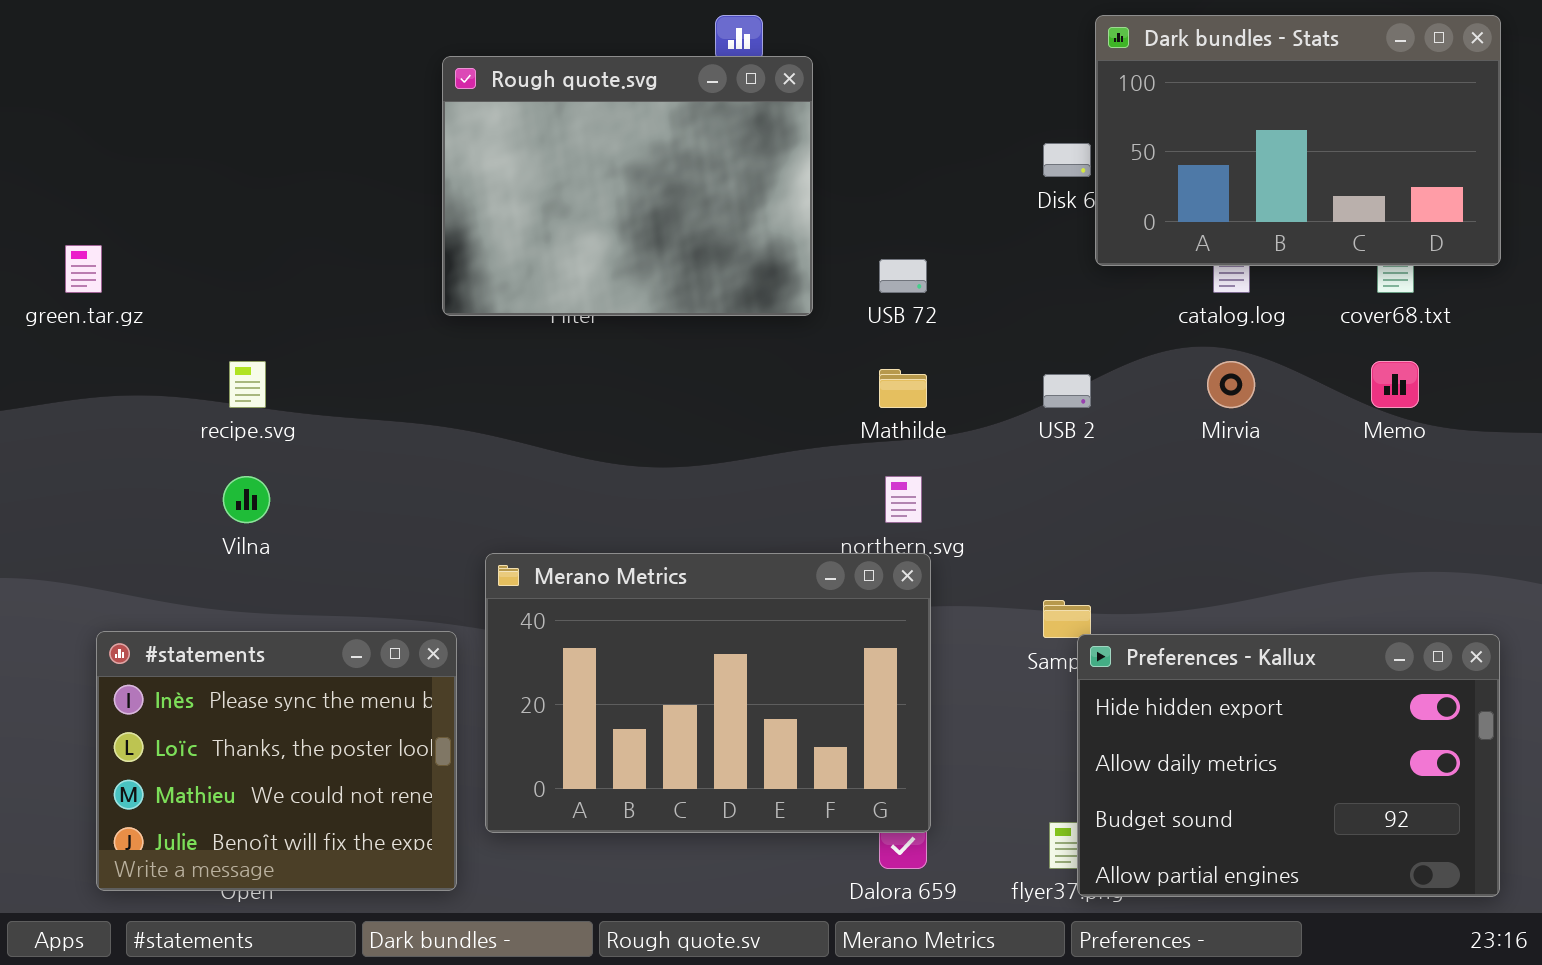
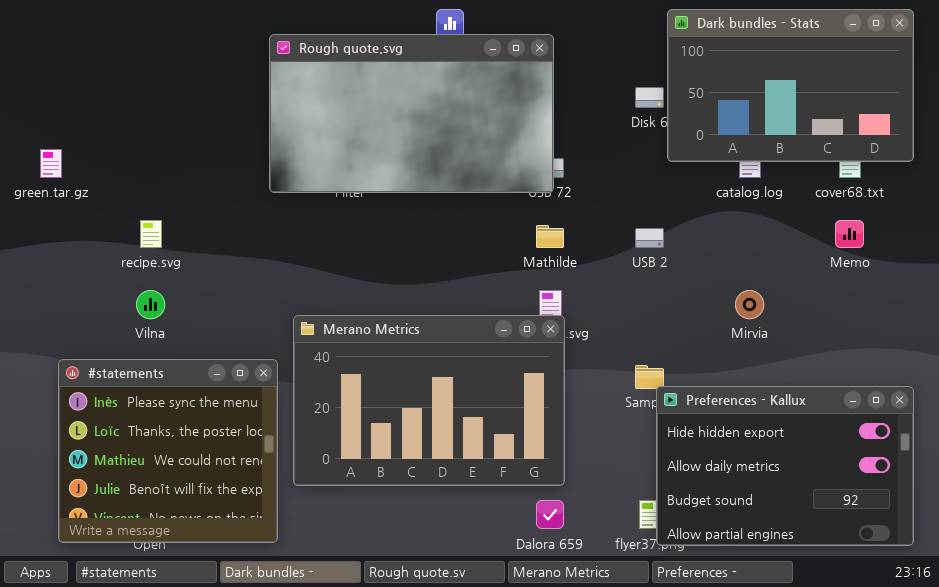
Rough quote.svg: [442,56,813,316] -> [269,34,554,193], resized
Mirvia: [1207,361,1255,408] -> [735,290,764,319], moved
Merano Metrics: [485,553,931,833] -> [293,315,565,486], moved
#statements: [96,631,457,891] -> [58,359,278,543], resized

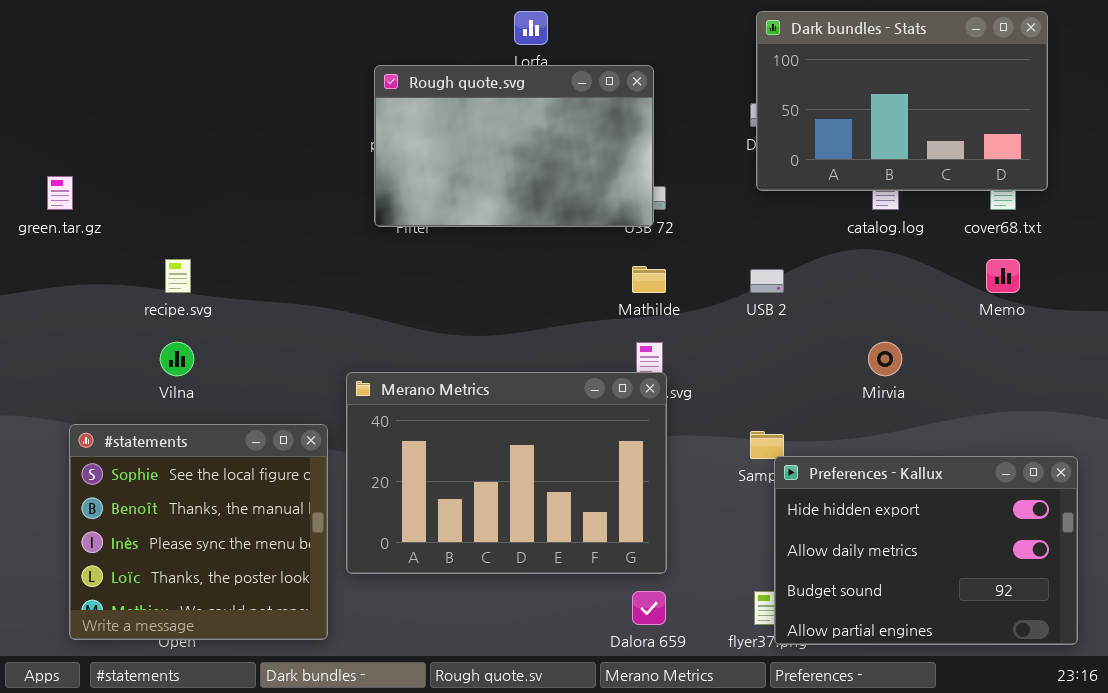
Dark bundles - Stats: [667,9,914,162] -> [756,11,1048,191], moved
Rough quote.svg: [269,34,554,193] -> [374,65,654,227], resized
#statements: [58,359,278,543] -> [69,424,328,640], scrolled up 2 rows

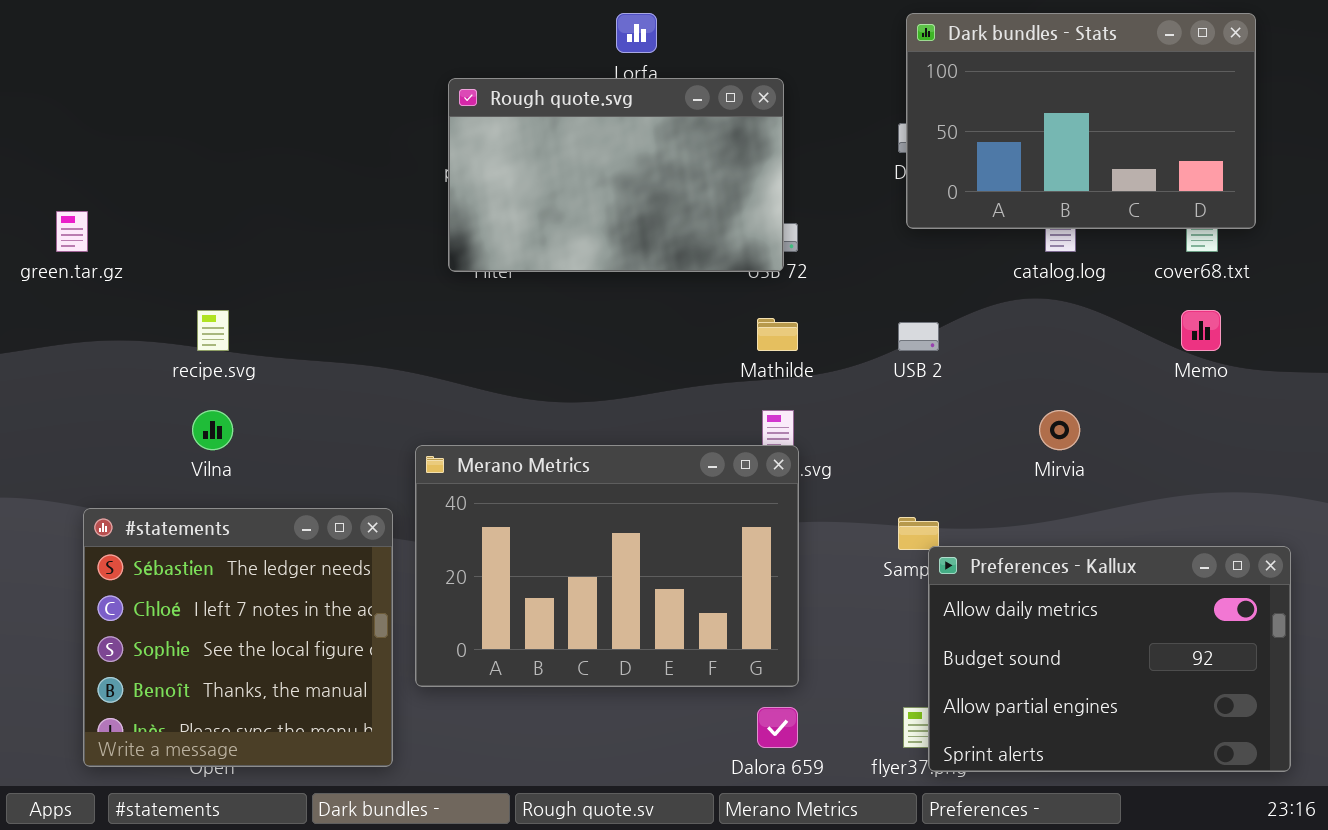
#statements: [69,424,328,640] -> [83,508,393,767], scrolled up 2 rows
Preferences - Kallux: [774,456,1078,645] -> [928,546,1291,772], scrolled down 1 row

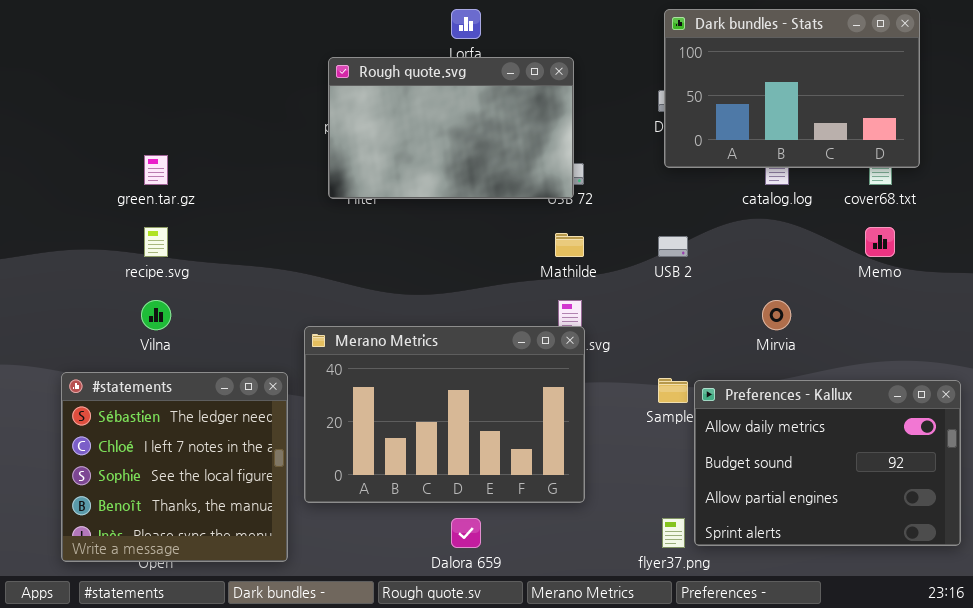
green.tar.gz: [56,211,88,252] -> [144,155,168,185], moved
Preferences - Kallux: [928,546,1291,772] -> [694,380,961,546], moved
Dalora 659: [757,707,798,748] -> [451,518,481,548], moved

